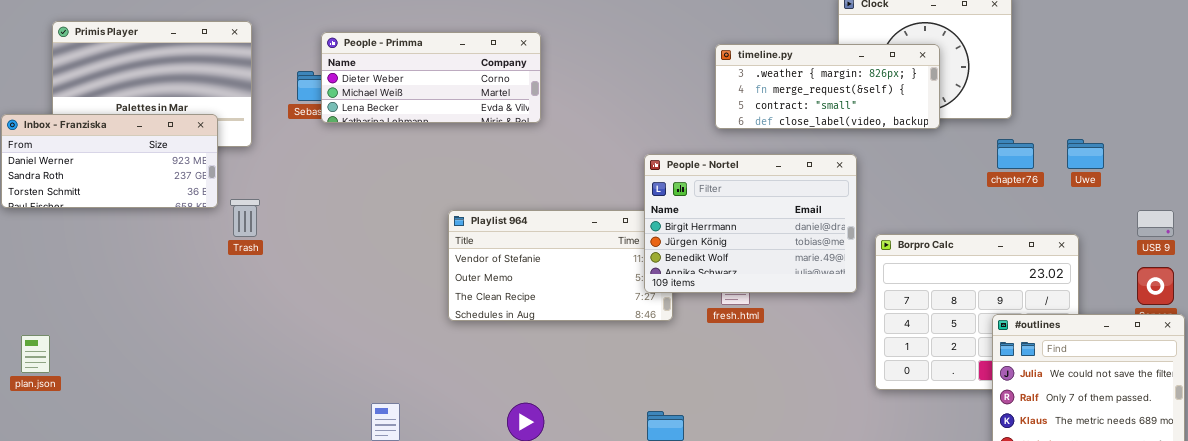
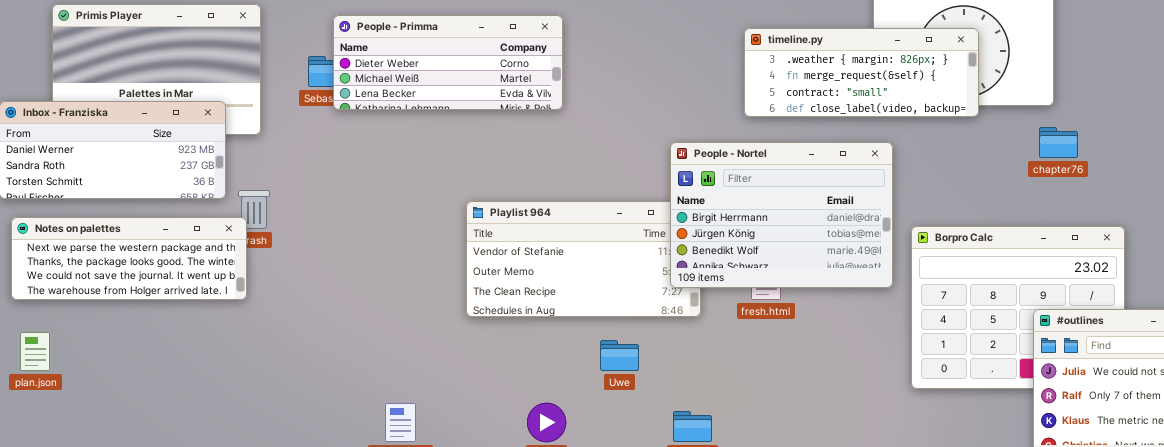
Uwe: [1067,139,1104,169] -> [600,340,639,371], moved
Notes on palettes: none -> [11,217,247,300], opened

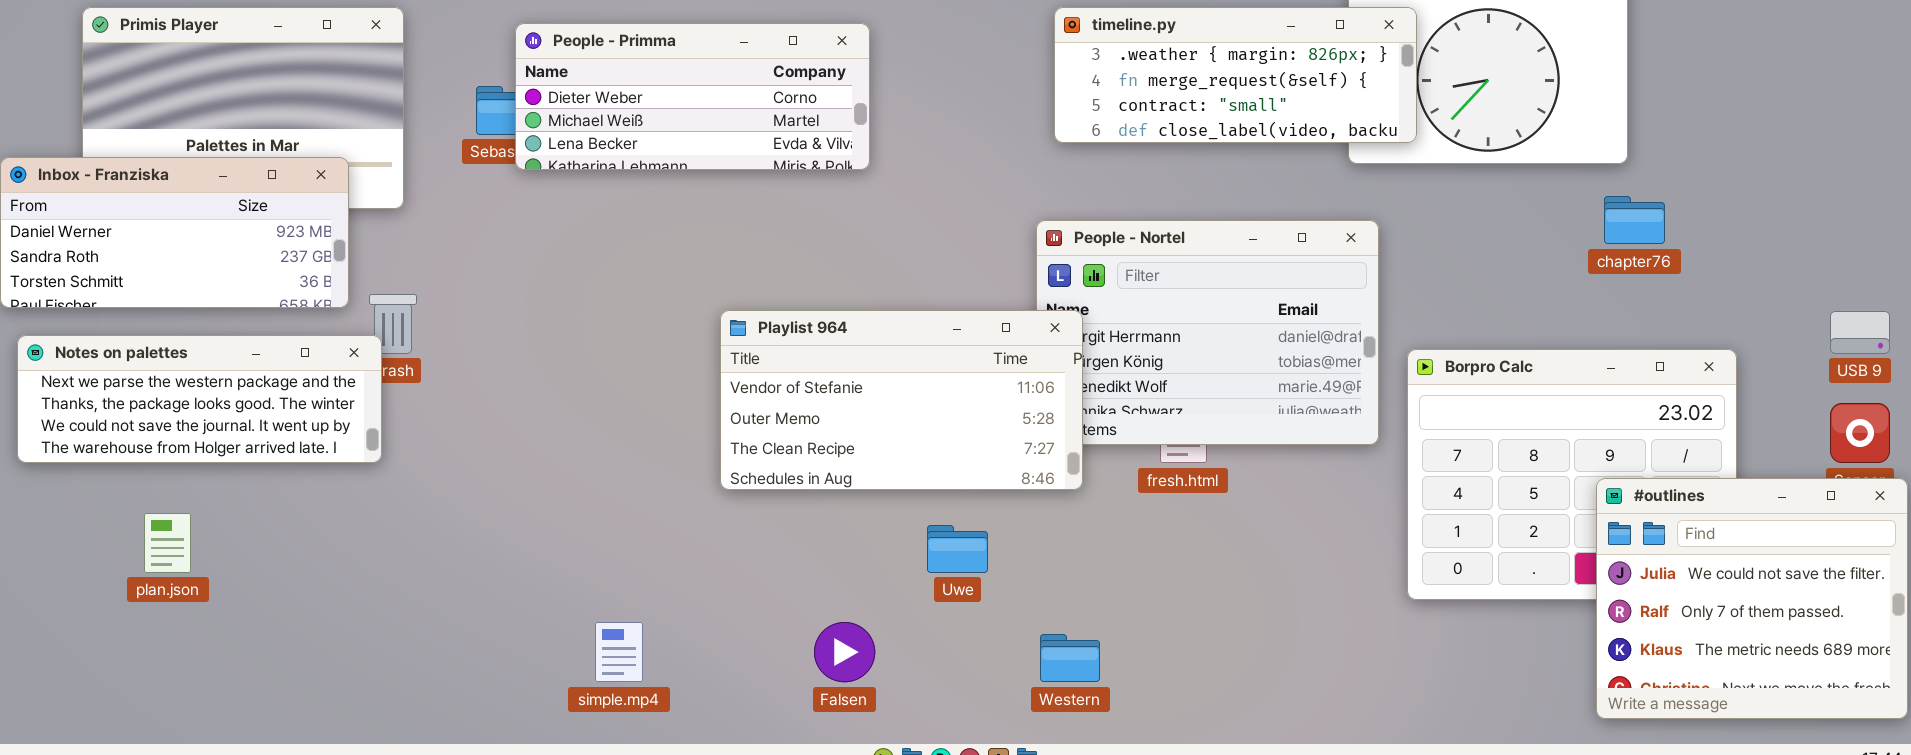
timeline.py: [744,28,979,117] -> [1054,7,1417,143], moved
Playlist 964: [466,201,701,317] -> [720,310,1083,490], raised
plan.json: [20,332,50,371] -> [144,513,191,573], moved

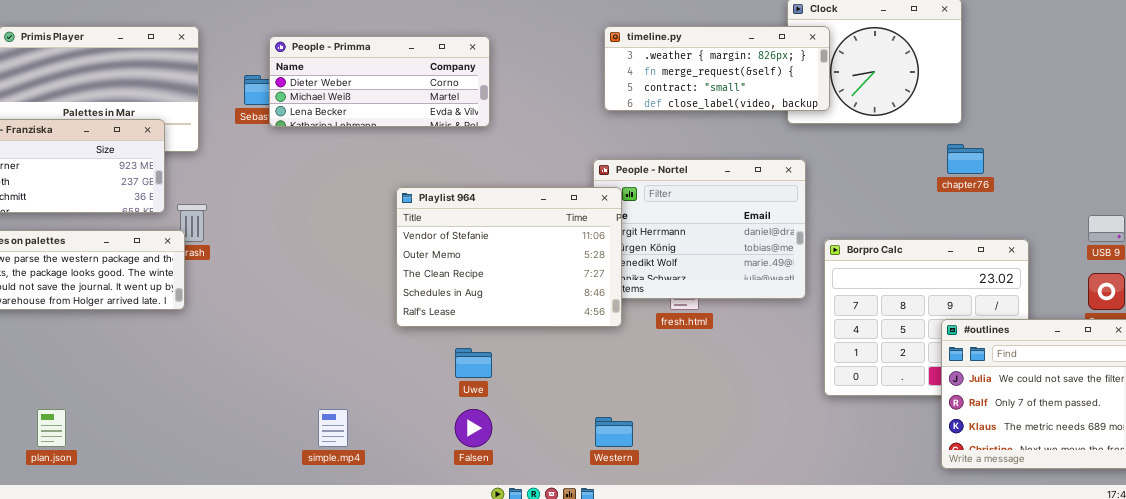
Playlist 964: [720,310,1083,490] -> [396,187,622,327], resized
plan.json: [144,513,191,573] -> [37,409,66,447], moved
Uwe: [927,525,988,573] -> [455,348,492,378], moved

